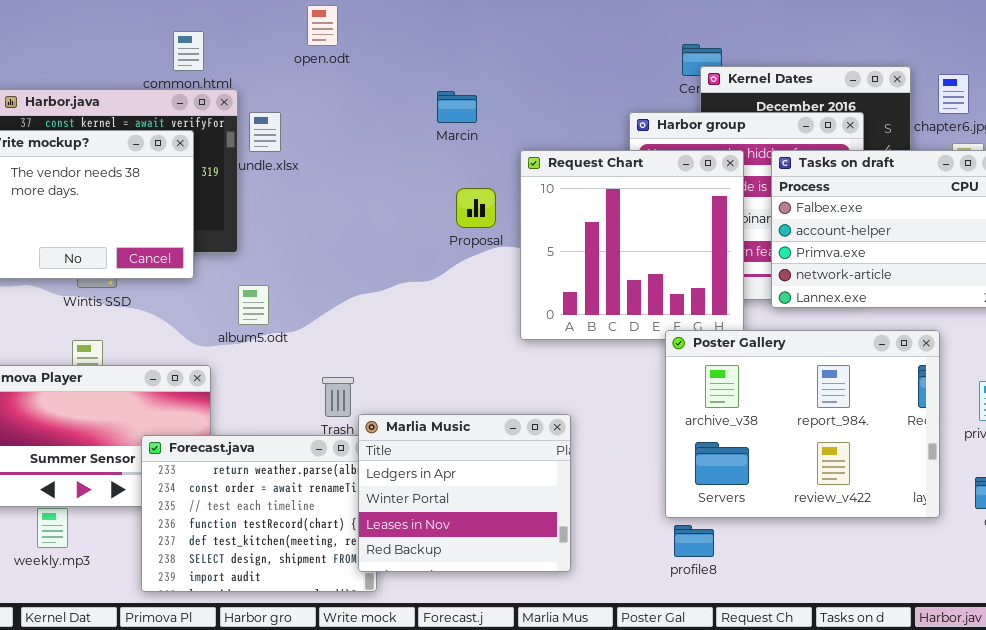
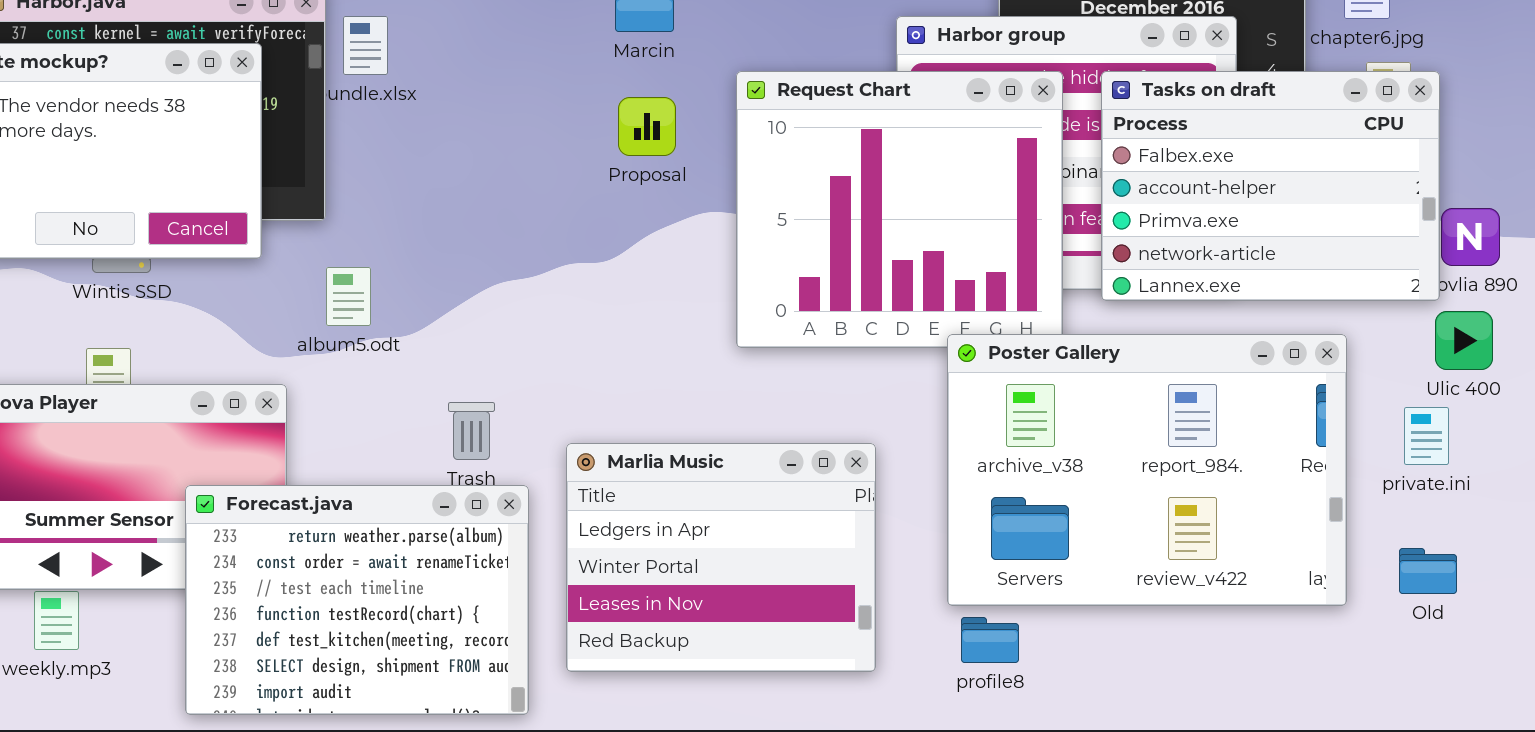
Proposal: [456,188,496,228] -> [618,97,676,156], moved
Marlia Music: [358,414,571,572] -> [566,443,876,672], moved

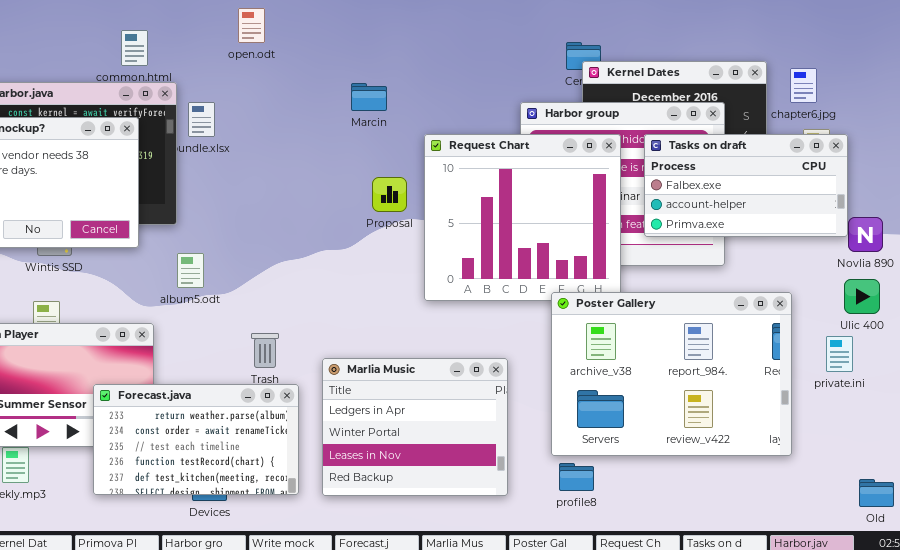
Tasks on draft: [1101,71,1440,301] -> [644,134,848,237], resized
Proposal: [618,97,676,156] -> [372,177,407,212], moved
Forecast.java: [185,485,529,715] -> [93,384,299,495], resized
Old: [1399,548,1457,594] -> [859,479,894,507], moved

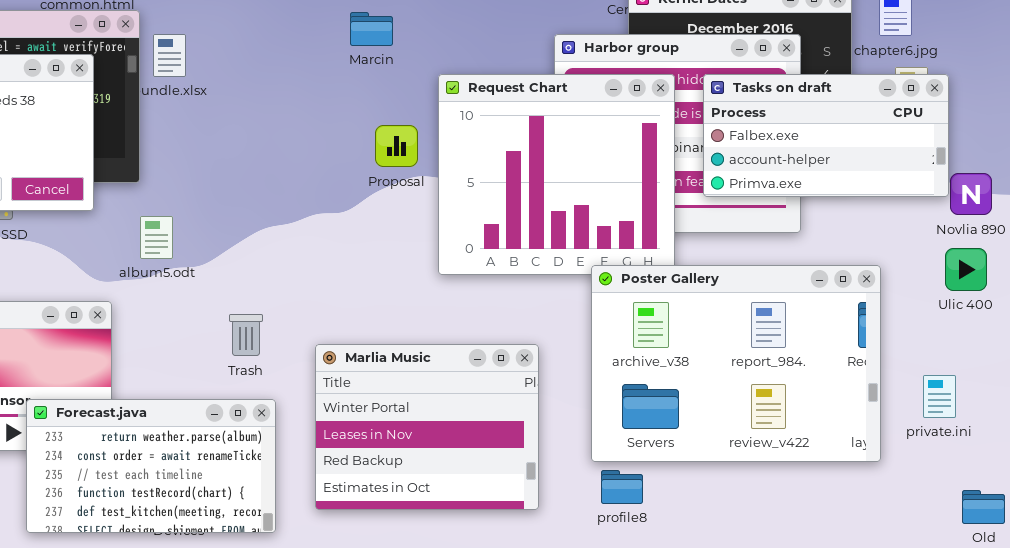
private.ini: [826,336,853,372] -> [923,375,956,418], moved
Marlia Music: [322,358,508,496] -> [315,344,539,510], scrolled down 1 row
Forecast.java: [93,384,299,495] -> [26,399,276,533], moved

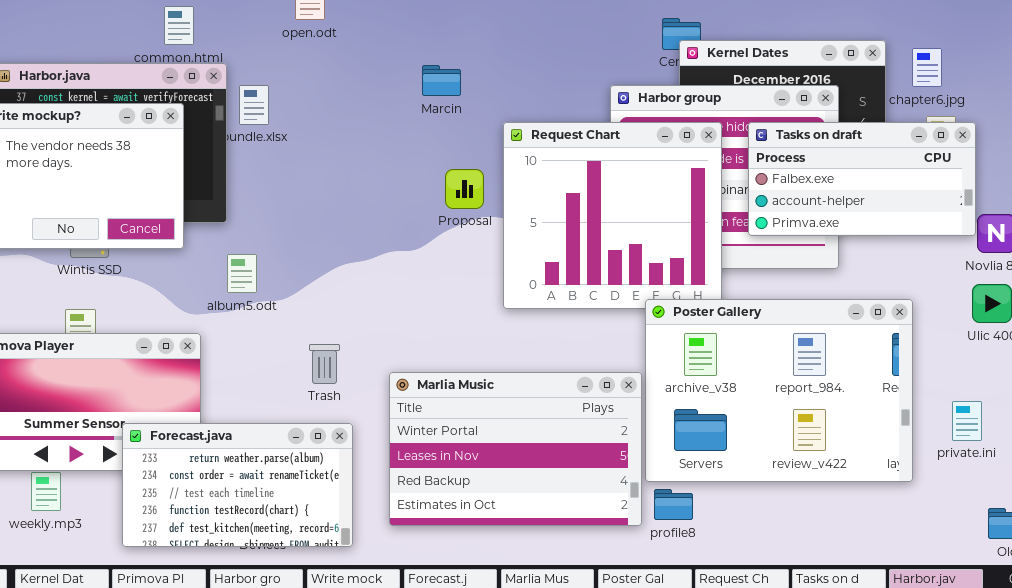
Marlia Music: [315,344,539,510] -> [389,372,642,526], resized

